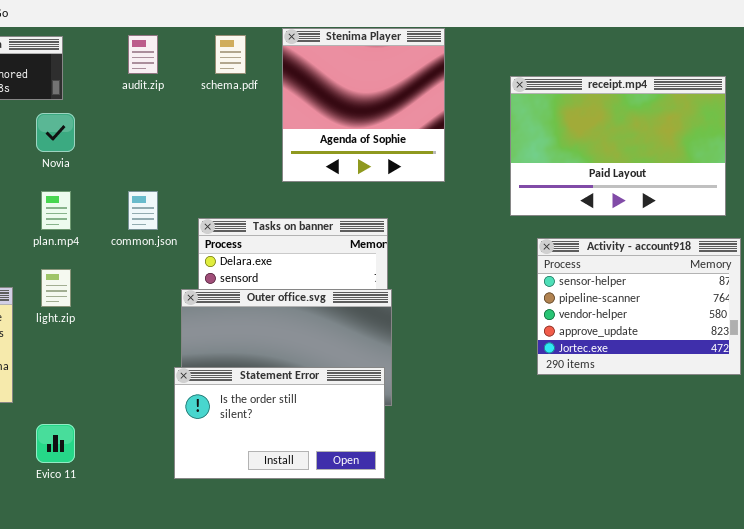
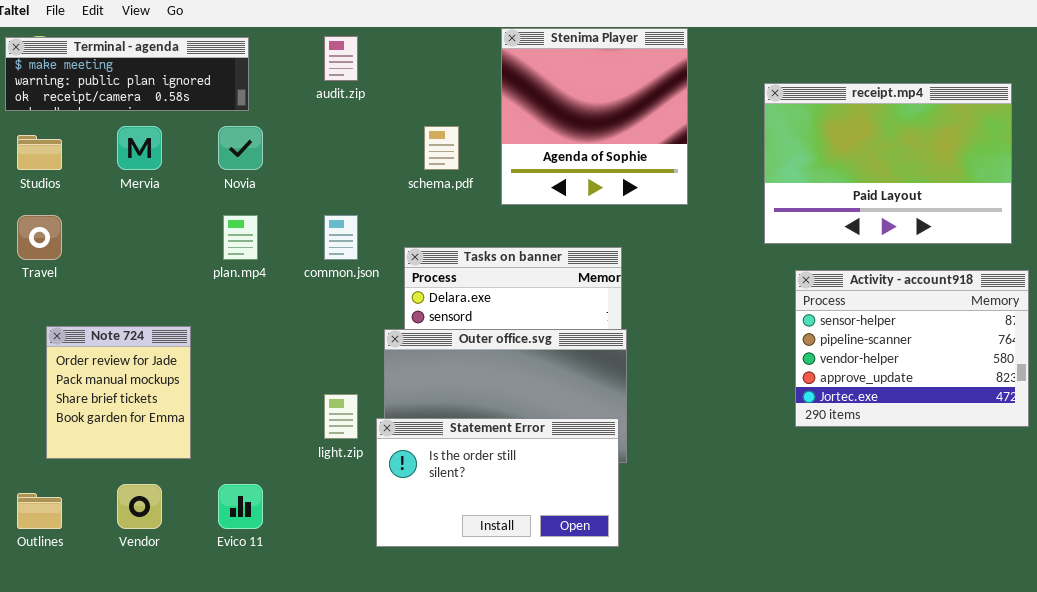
schema.pdf: [215,35,246,74] -> [424,126,459,170], moved
light.zip: [41,269,71,307] -> [324,394,358,439], moved

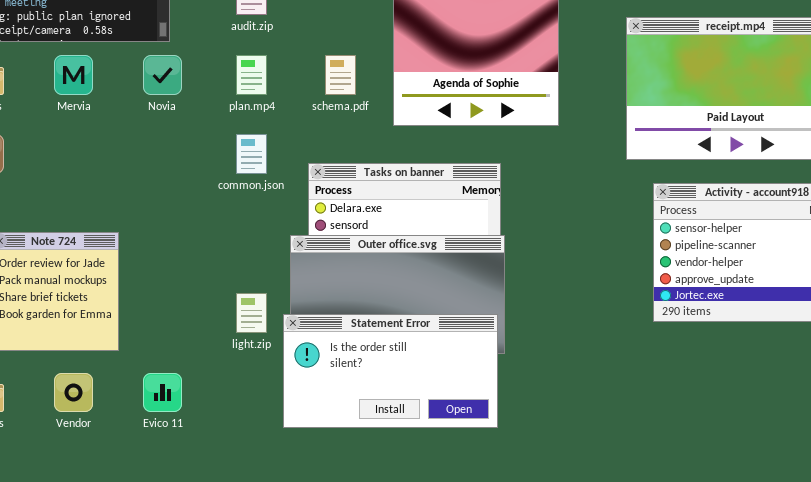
plan.mp4: [223,215,258,260] -> [236,55,267,95], moved

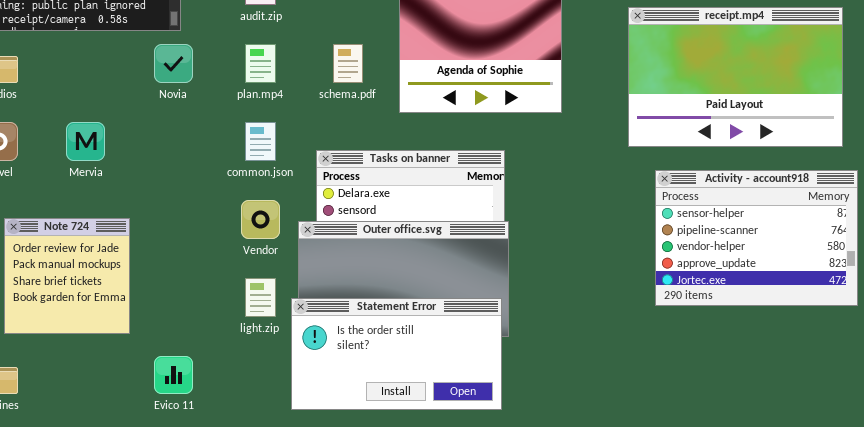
Mervia: [54,55,93,95] -> [66,122,105,161], moved
Vendor: [54,373,93,412] -> [241,200,280,239], moved

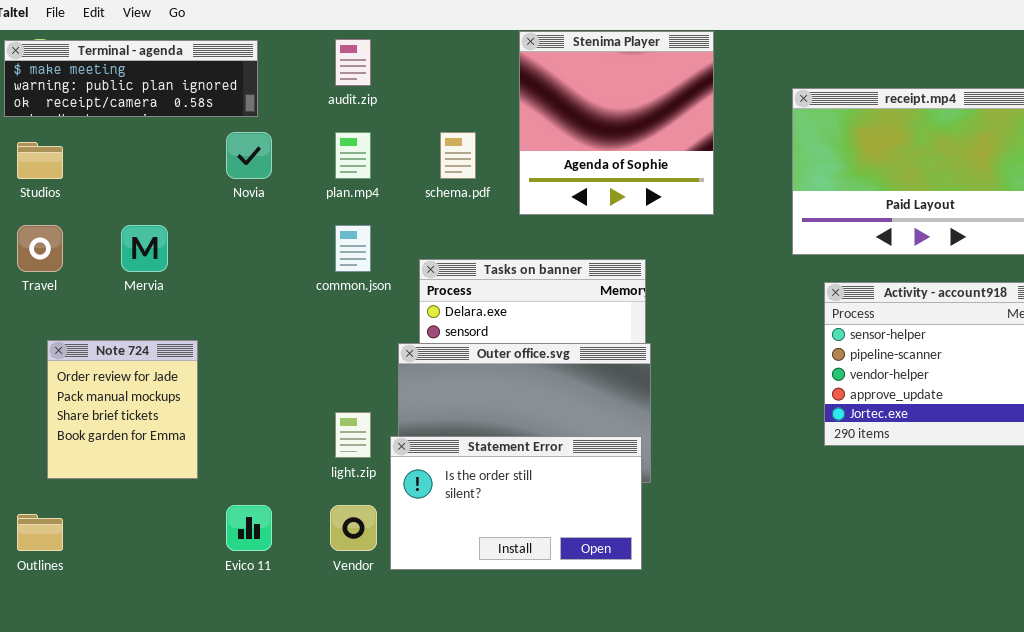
Vendor: [241,200,280,239] -> [330,505,377,551], moved

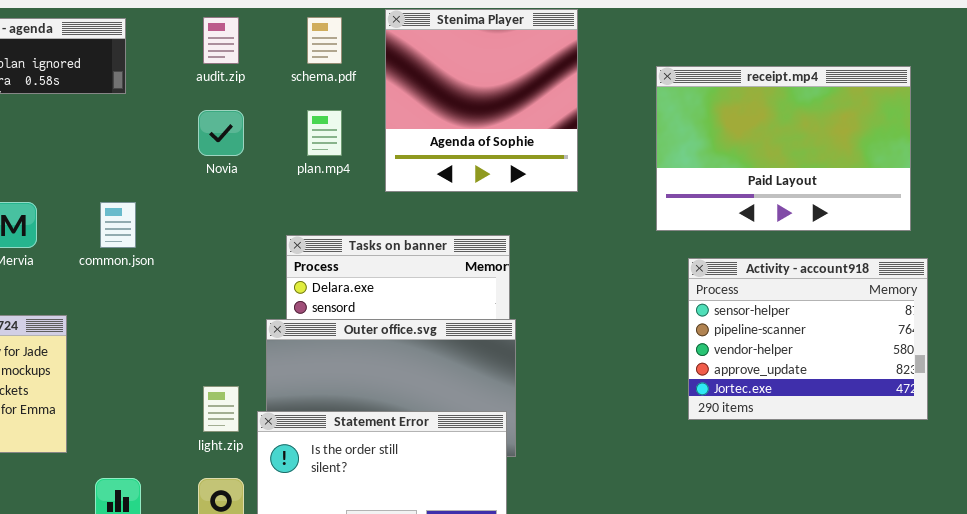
Novia: [226,132,272,179] -> [198,110,244,156], moved
plan.mp4: [335,132,371,179] -> [307,110,342,156], moved
schema.pdf: [440,132,476,179] -> [307,17,342,64], moved
common.json: [335,225,371,272] -> [100,202,136,248], moved

